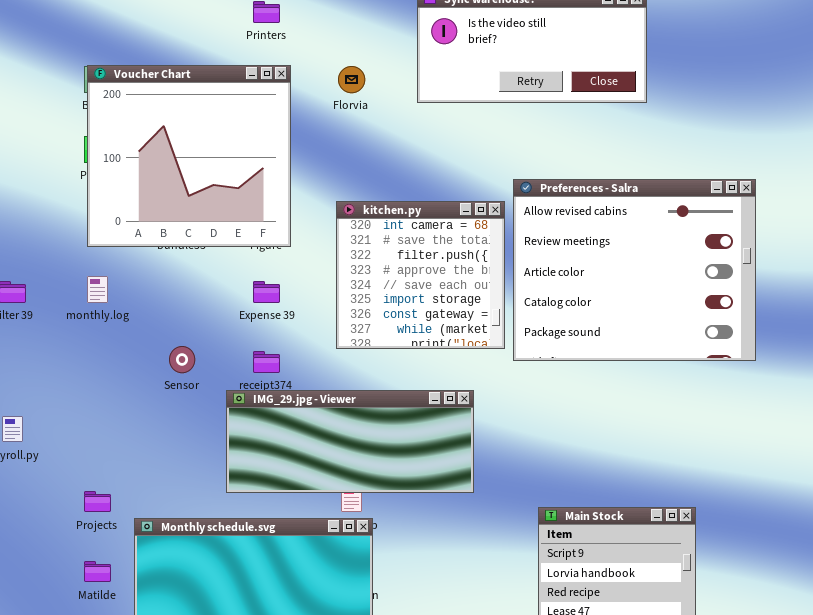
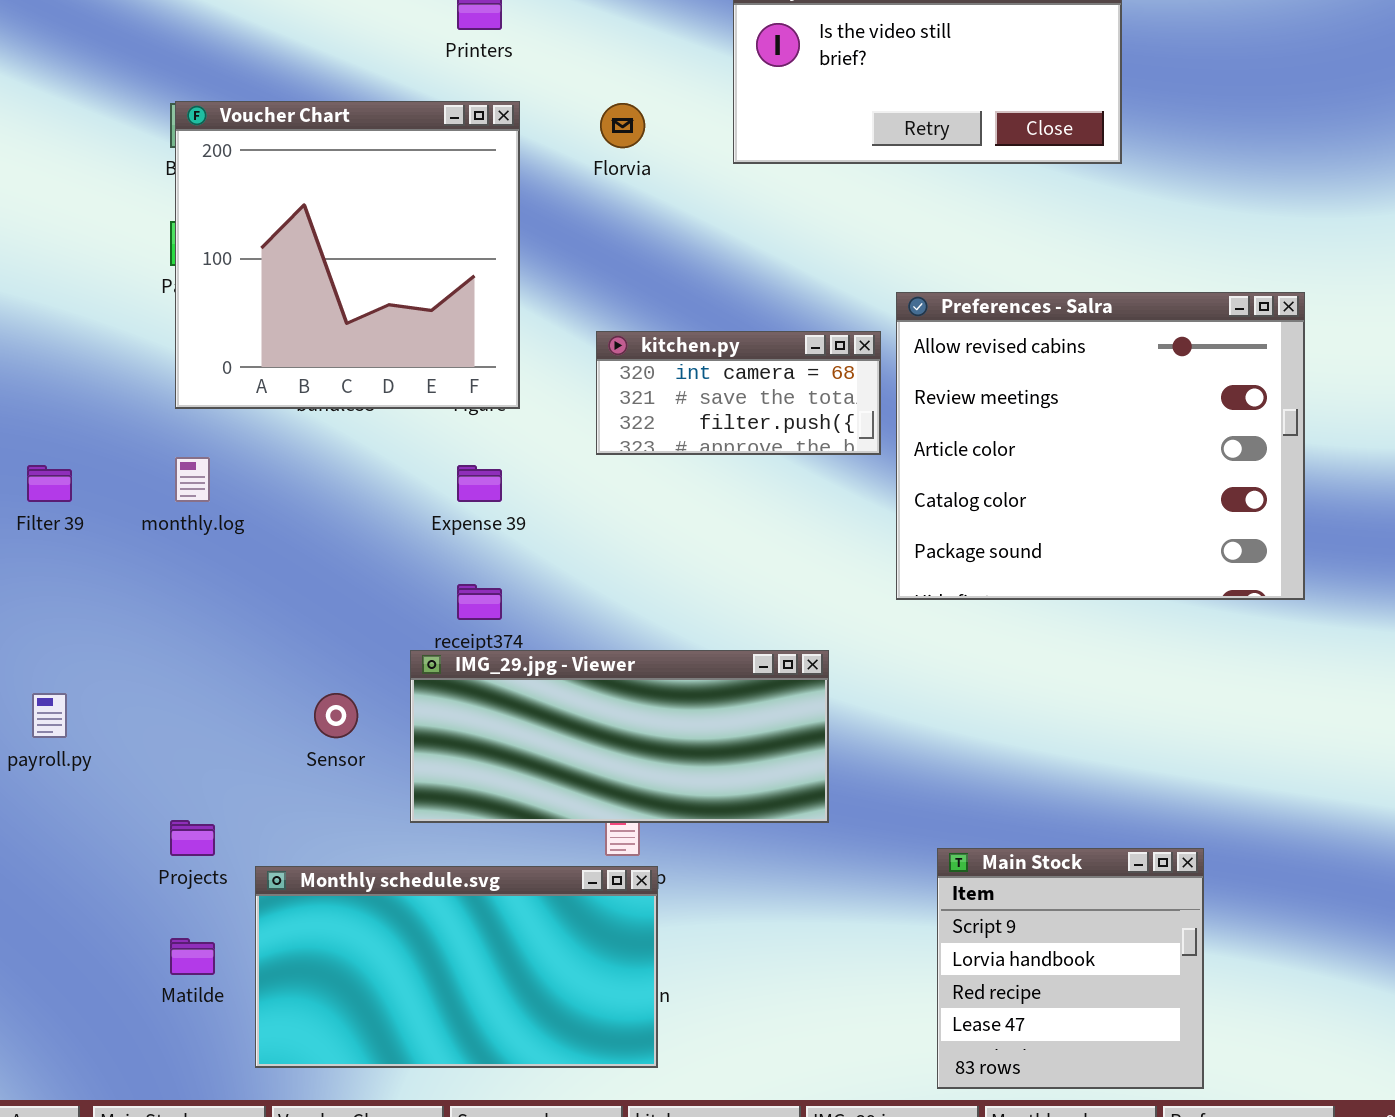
kitchen.py: [336,201,505,349] -> [596,331,881,455], resized
Sensor: [169,346,195,373] -> [314,693,358,738], moved

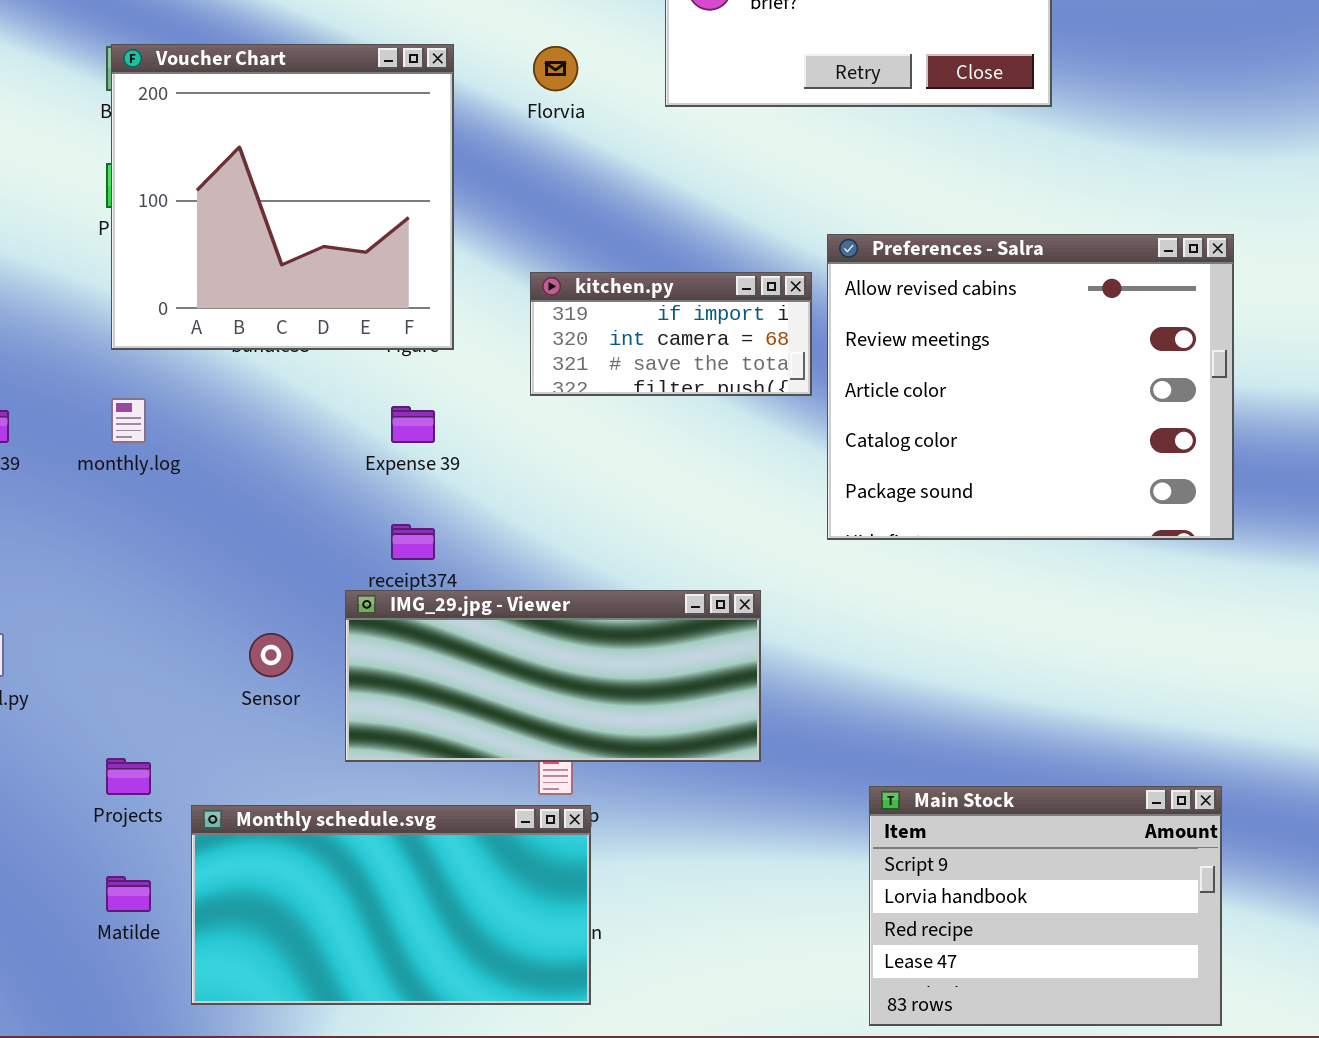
kitchen.py: [596,331,881,455] -> [530,272,812,396], scrolled up 1 row
Main Stock: [937,848,1204,1089] -> [869,786,1222,1026], resized

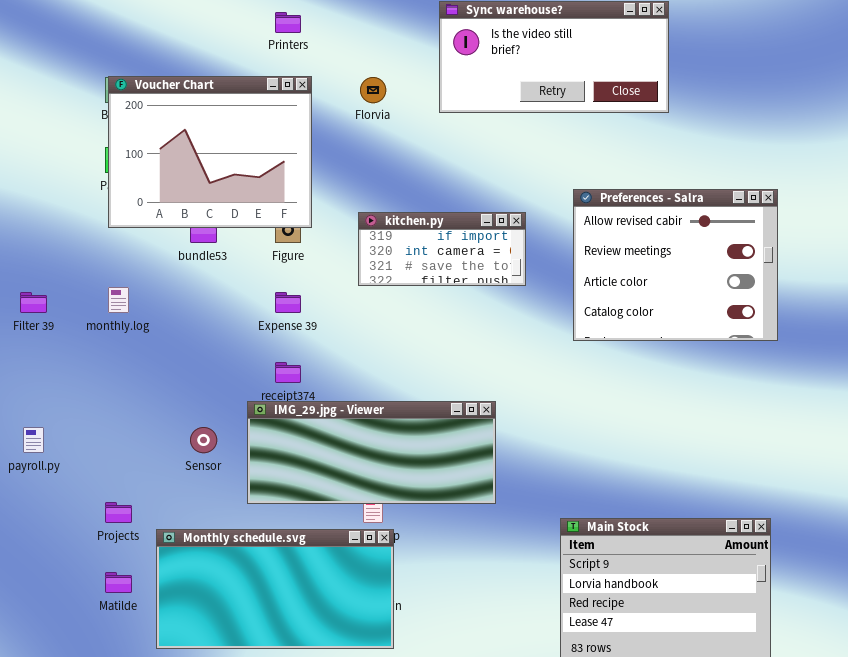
Voucher Chart: [111,44,454,350] -> [108,76,312,228], resized
Preferences - Salra: [827,234,1234,540] -> [573,189,778,341], resized

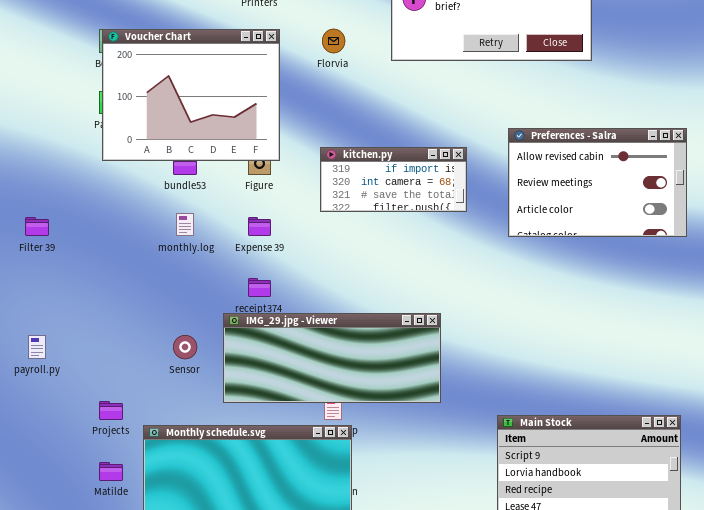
Preferences - Salra: [573,189,778,341] -> [508,128,687,237], resized
monthly.log: [108,287,129,313] -> [176,213,194,236], moved

